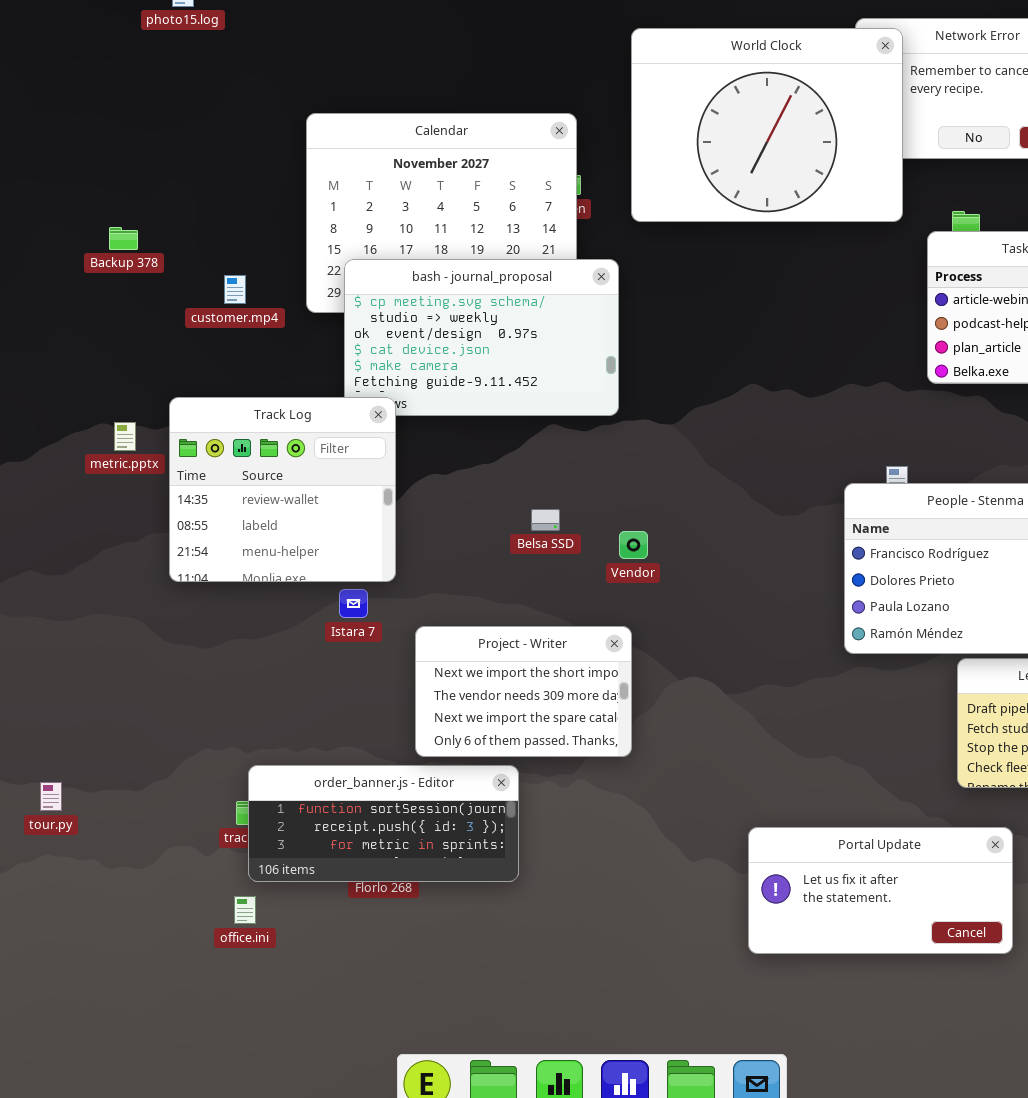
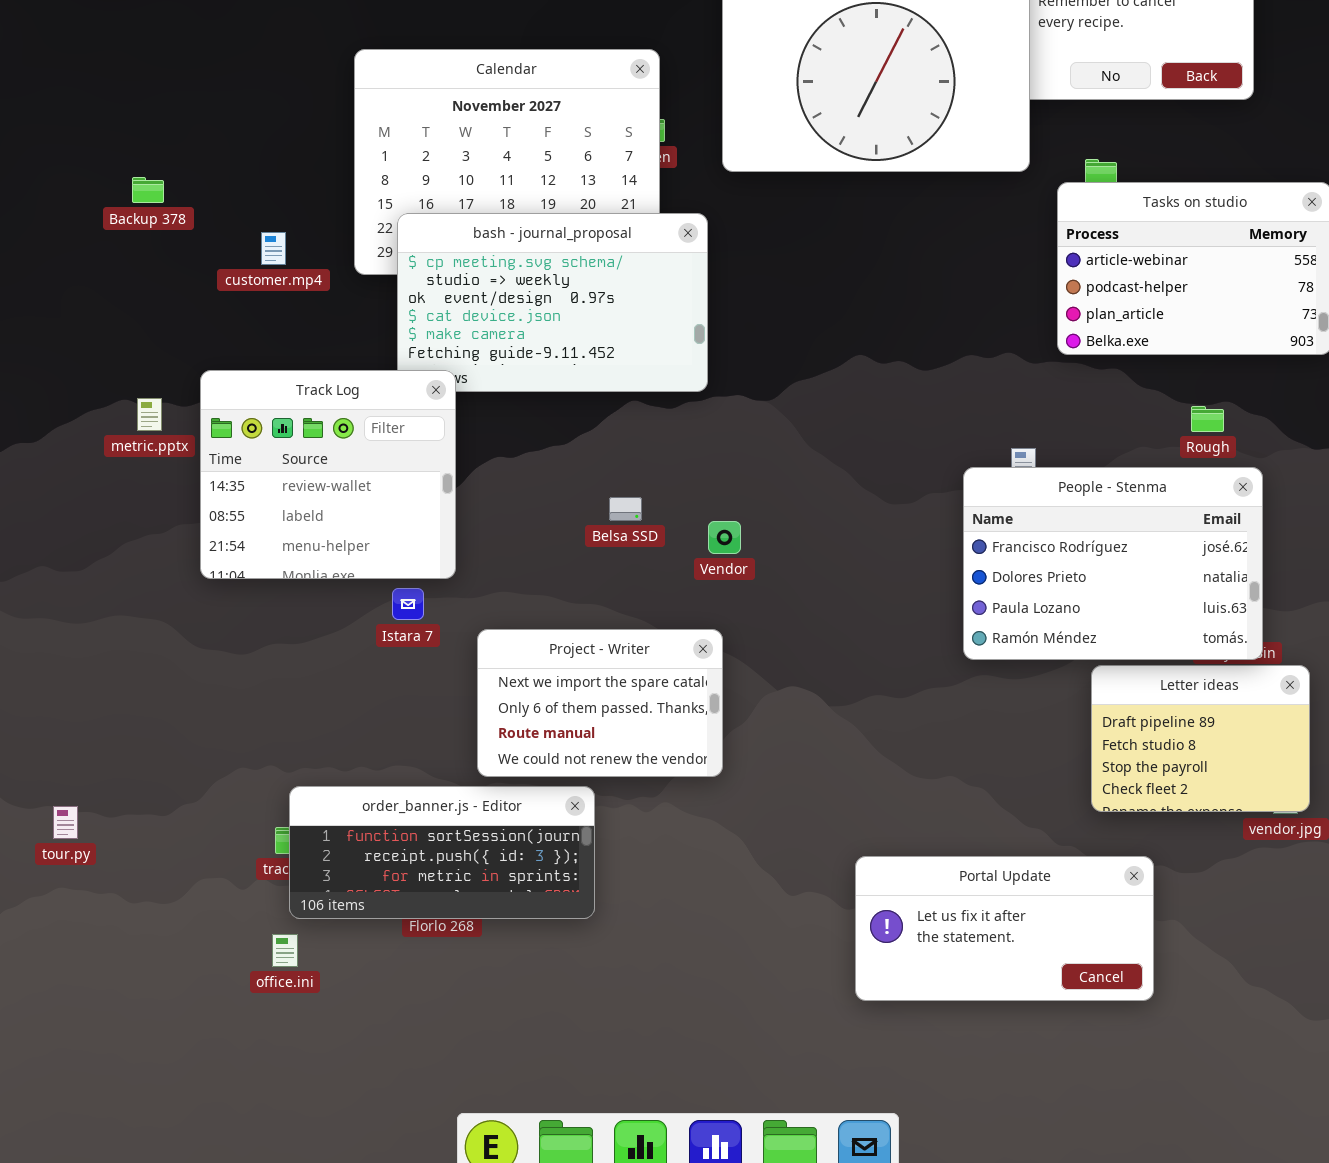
Project - Writer: [415,626,632,757] -> [477,629,723,777], scrolled down 2 rows

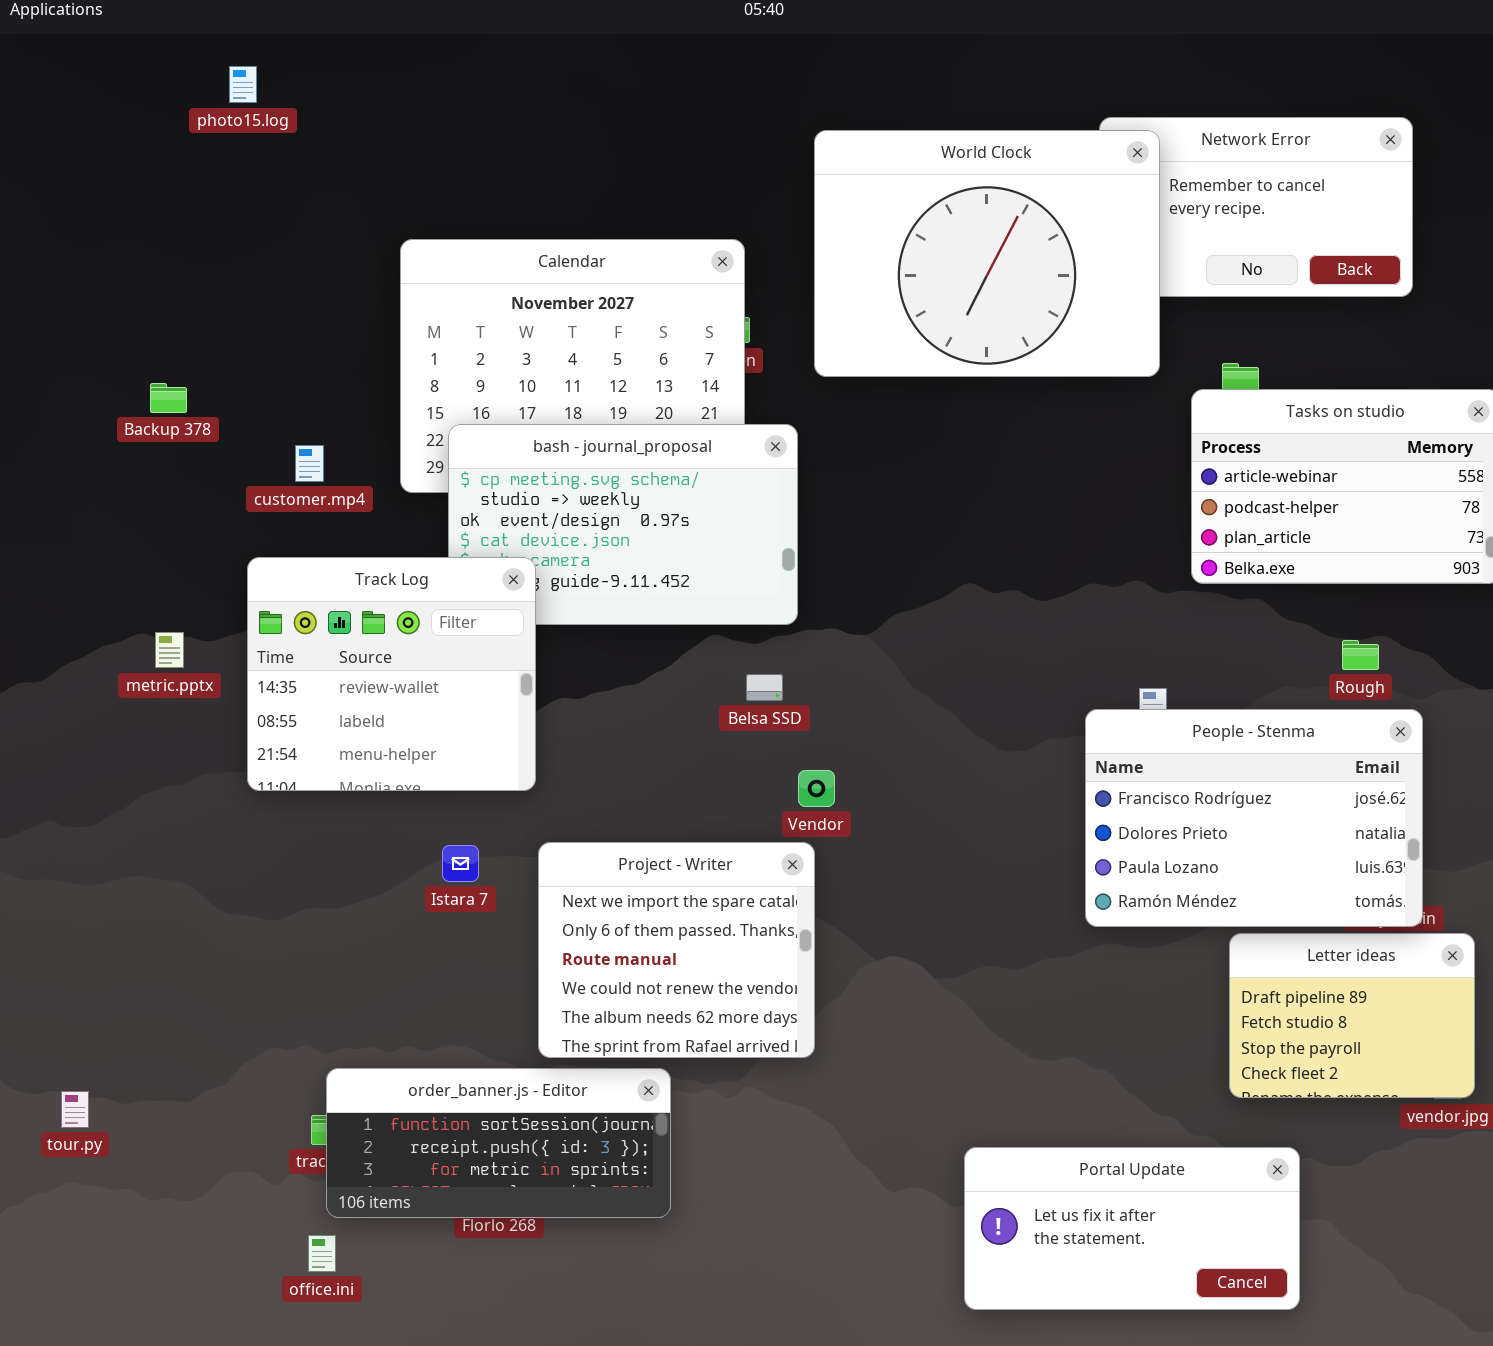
Track Log: [200,370,456,579] -> [247,557,536,791], moved
Belsa SSD: [609,497,642,521] -> [746,674,783,701], moved
Project - Writer: [477,629,723,777] -> [538,842,815,1058], resized

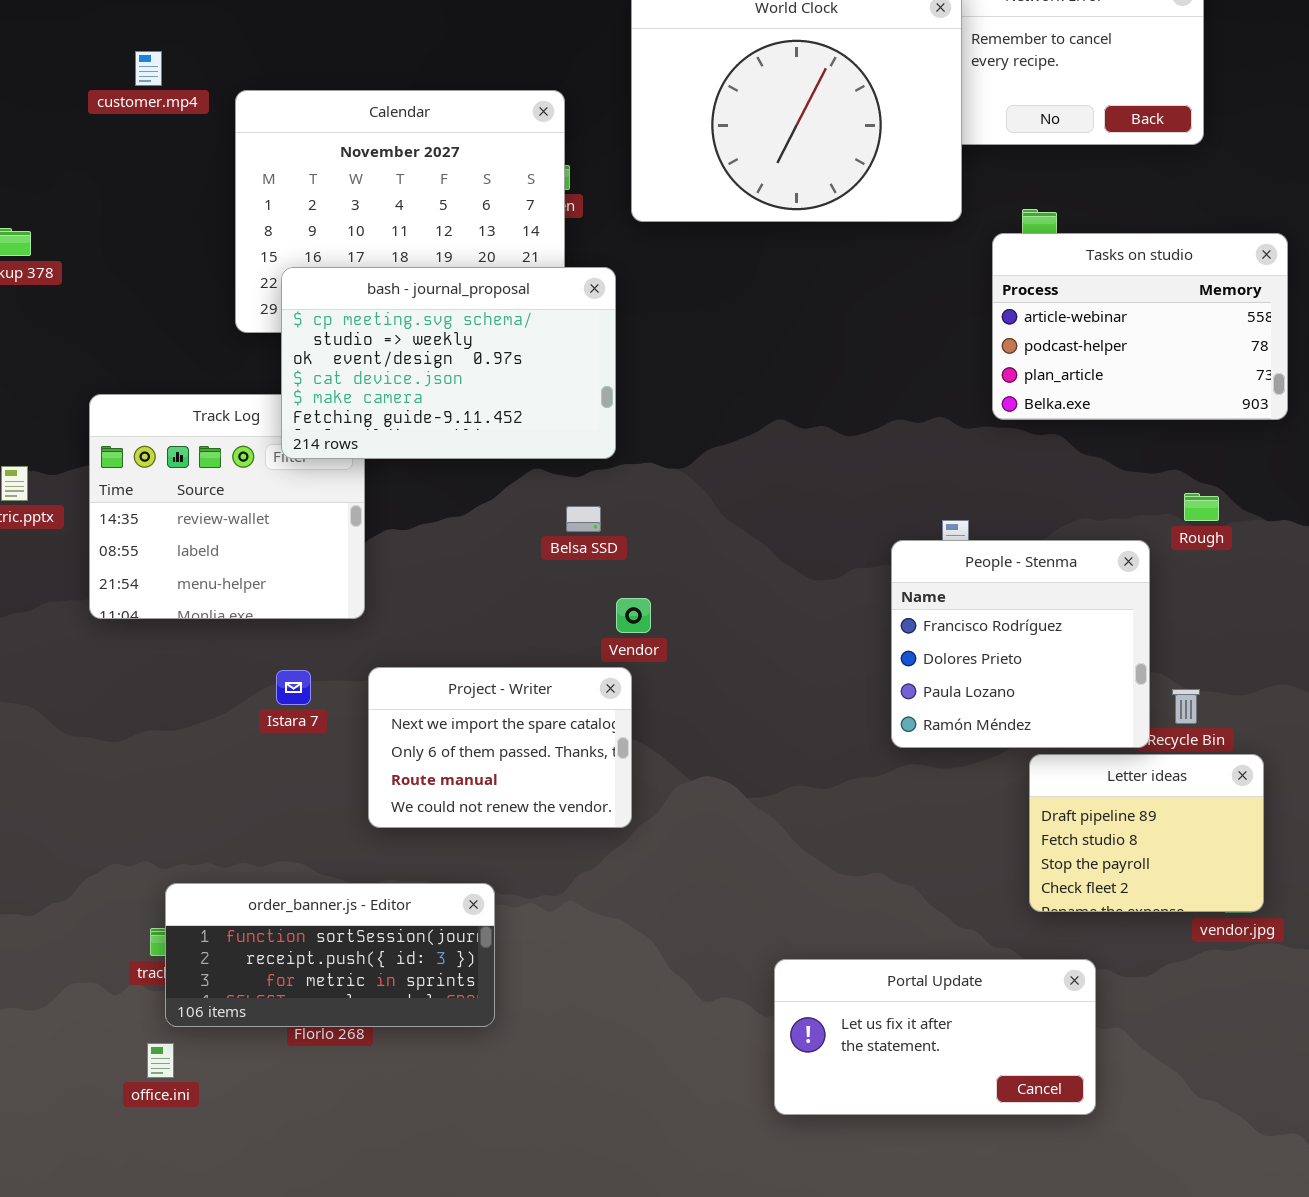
bash - journal_proposal: [448,424,798,625] -> [281,267,616,459], raised
customer.mp4: [295,445,324,482] -> [135,51,162,86], moved
Rough: [1342,640,1379,670] -> [1184,493,1219,521], moved
People - Stenma: [1085,709,1423,927] -> [891,540,1150,748], resized
Project - Writer: [538,842,815,1058] -> [368,667,632,828], resized

